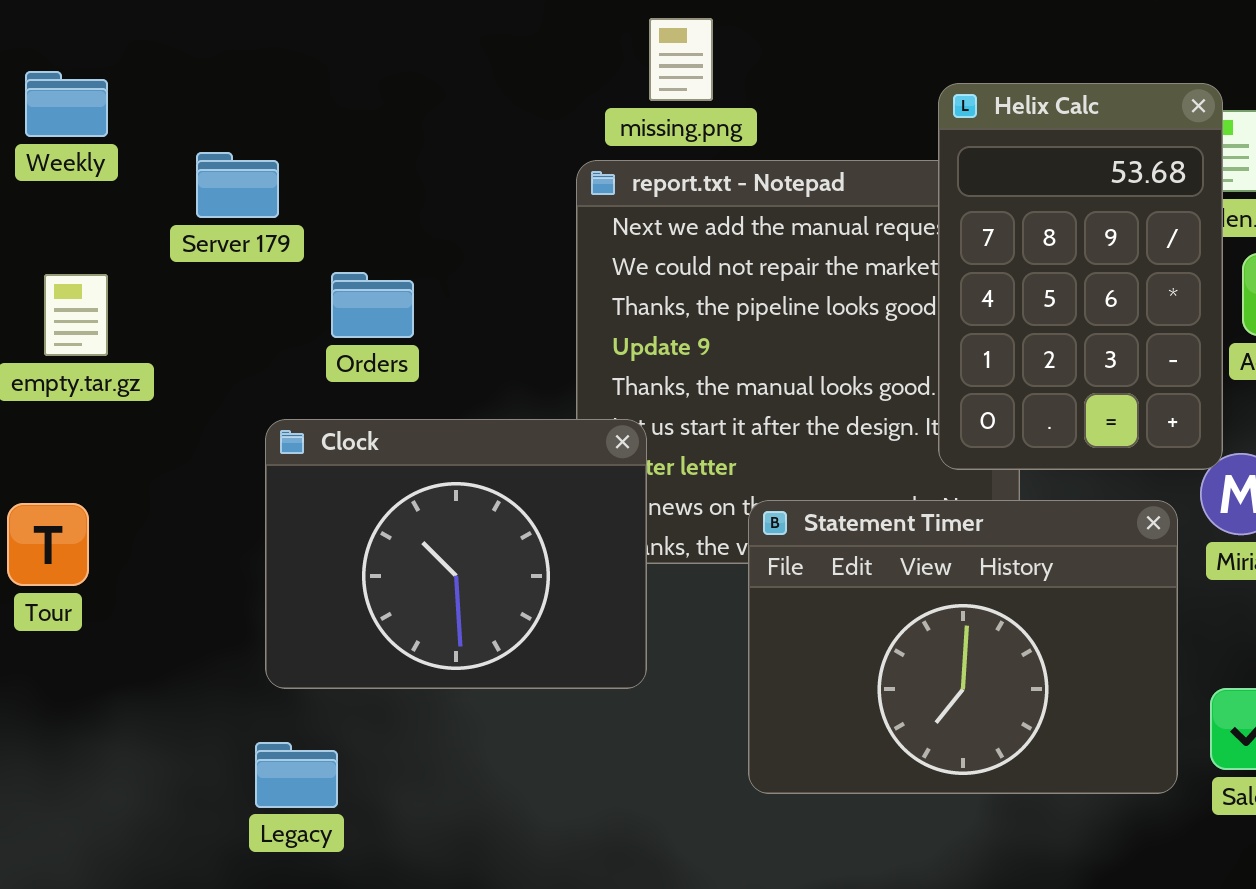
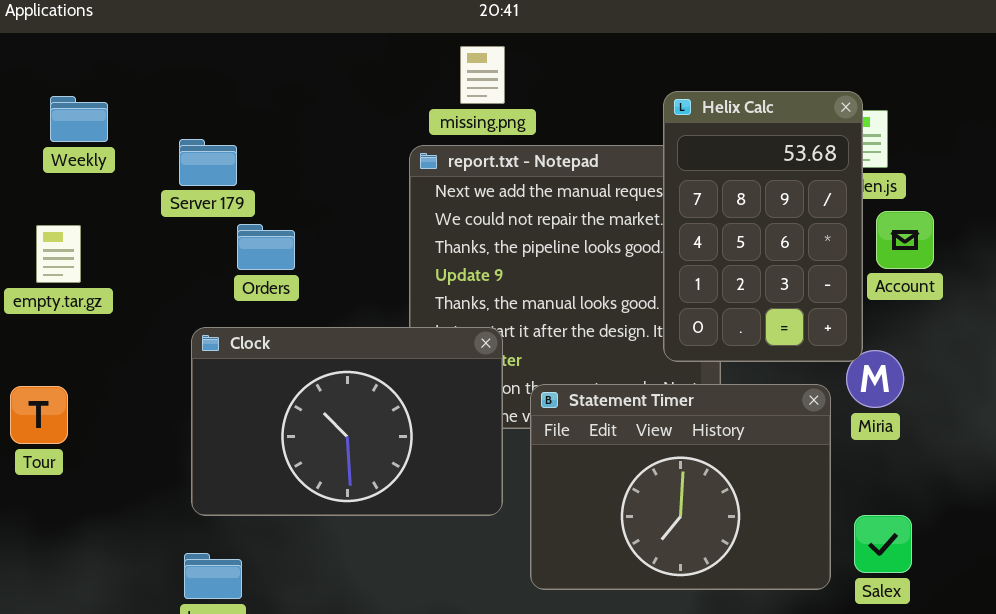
Weekly: [25,71,108,137] -> [50,96,108,142], moved
Server 179: [196,152,279,218] -> [179,139,237,186], moved
Clock: [265,419,647,689] -> [191,327,503,516], resized

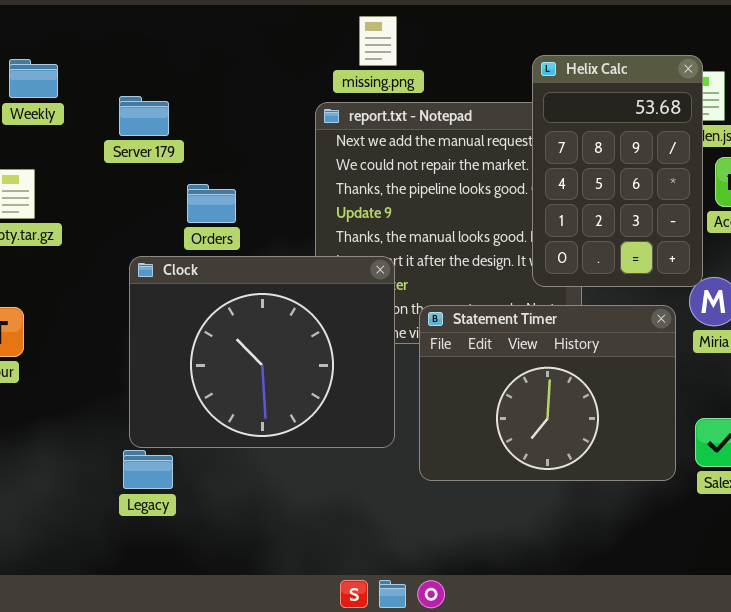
Orders: [237,224,295,270] -> [187,184,236,223], moved
Clock: [191,327,503,516] -> [129,256,395,448], resized

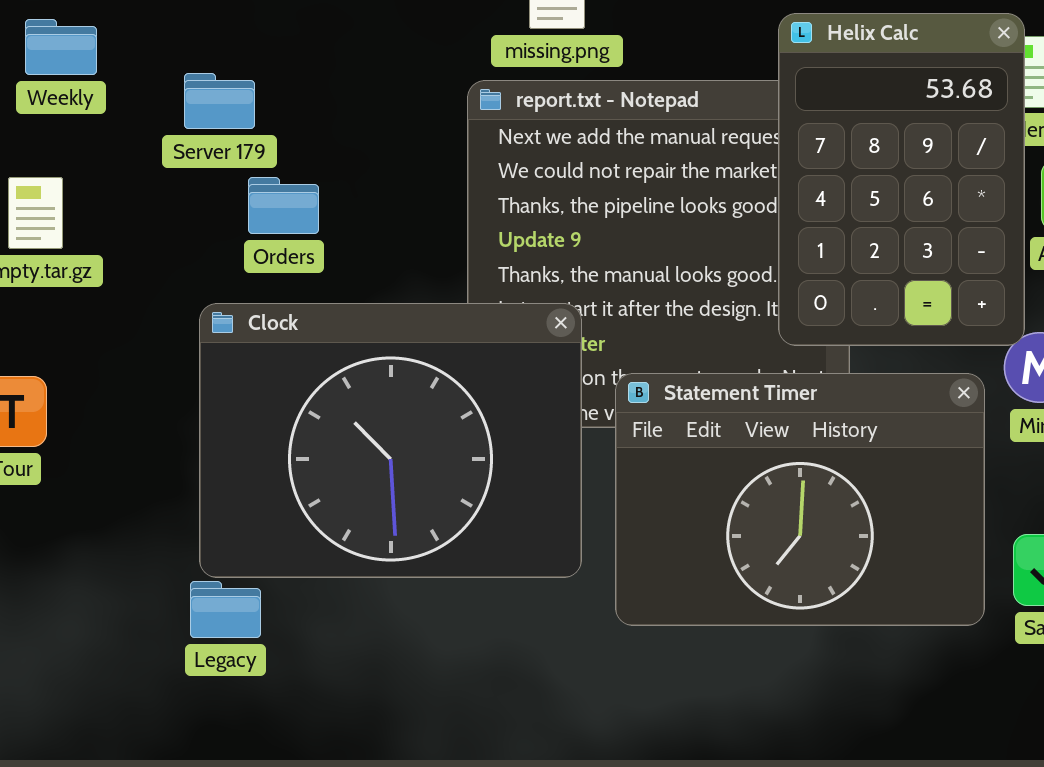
Orders: [187,184,236,223] -> [248,177,319,234], moved

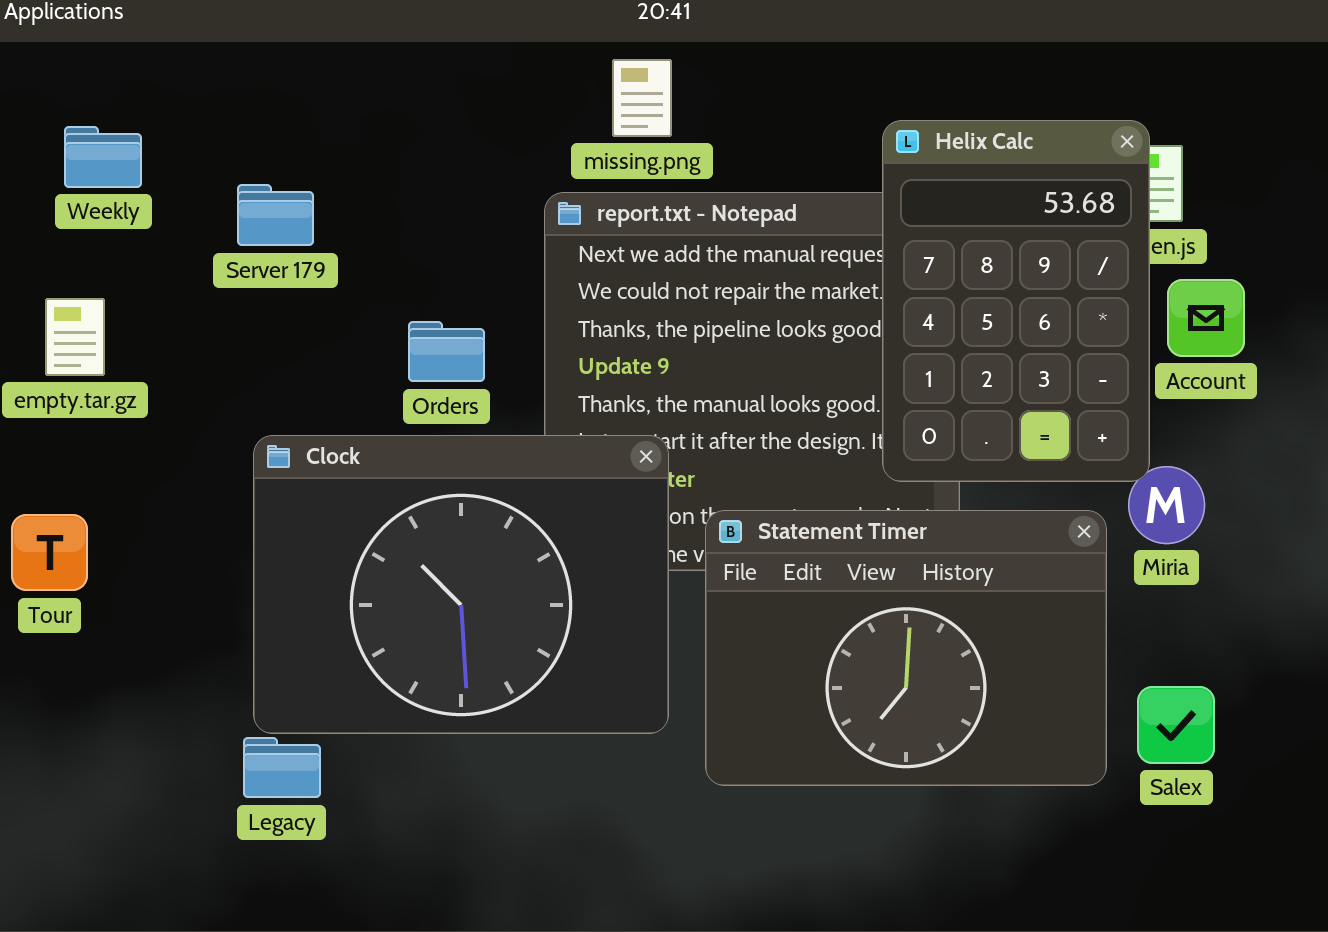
Orders: [248,177,319,234] -> [408,321,485,382], moved

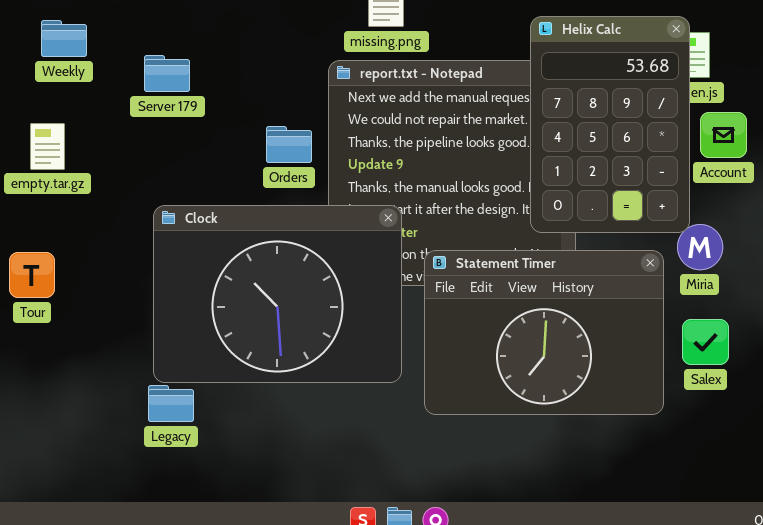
Orders: [408,321,485,382] -> [266,126,312,163], moved
Salex: [1137,686,1215,764] -> [682,319,729,365], moved

